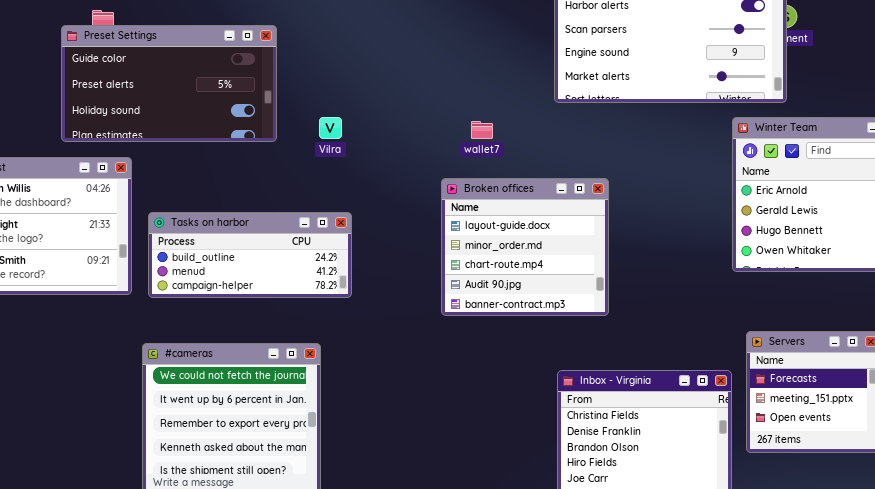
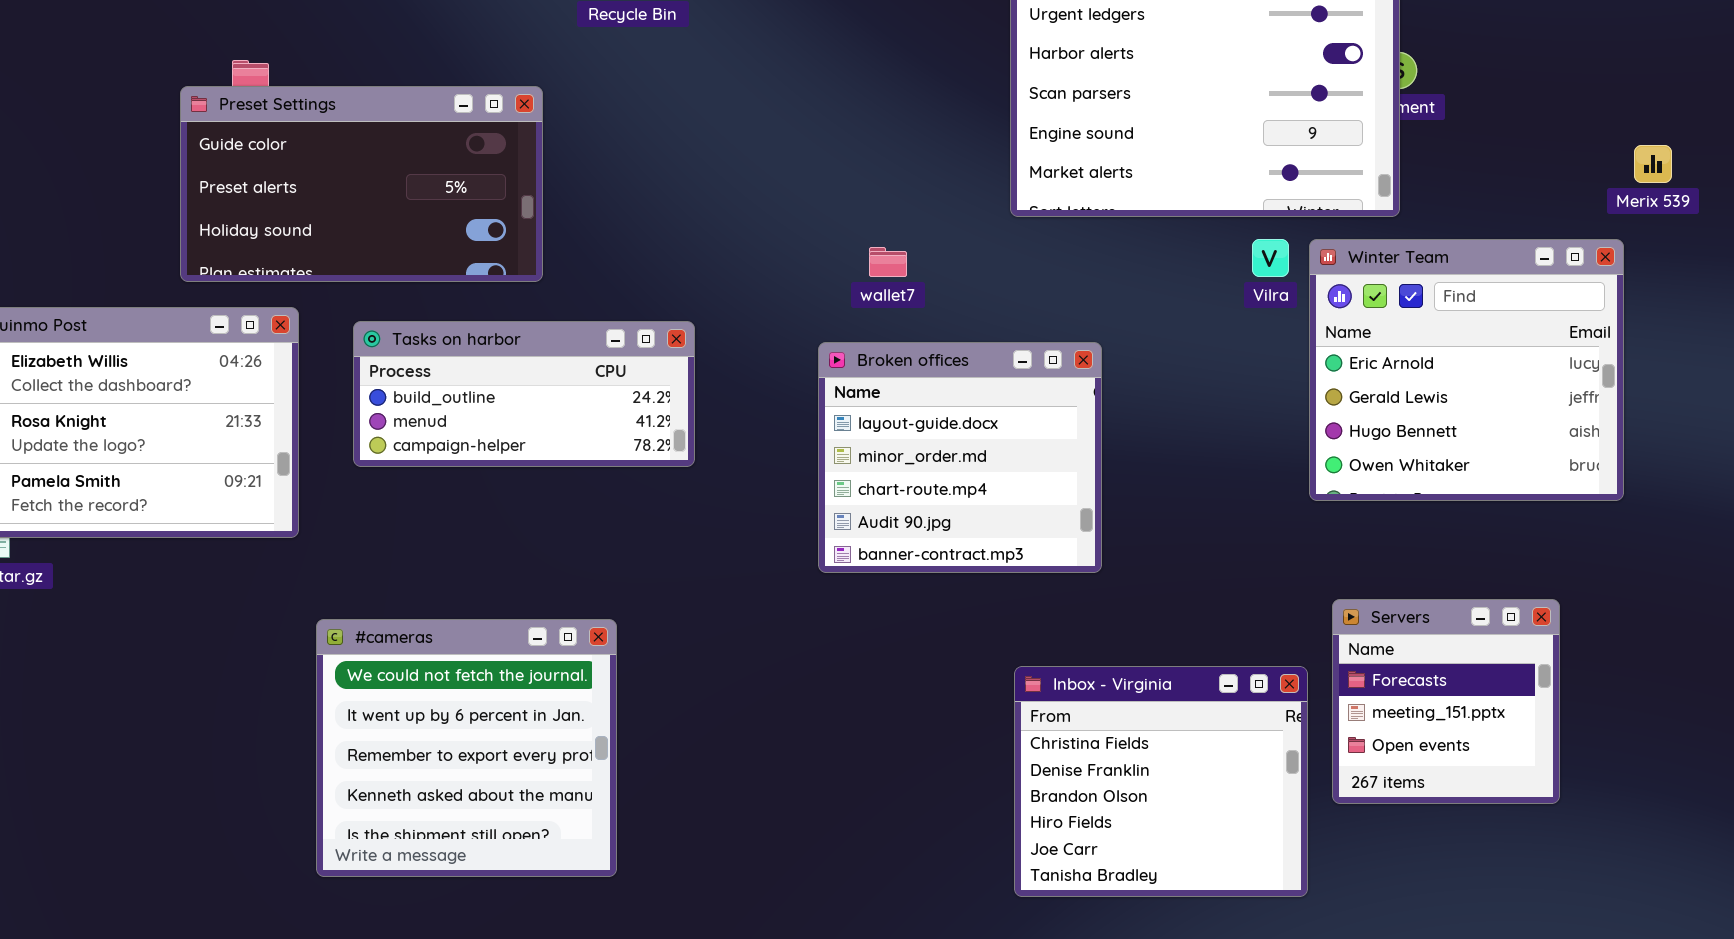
Vilra: [319,117,342,139] -> [1252,239,1289,277], moved
Tasks on harbor: [148,212,352,298] -> [353,321,695,467], moved

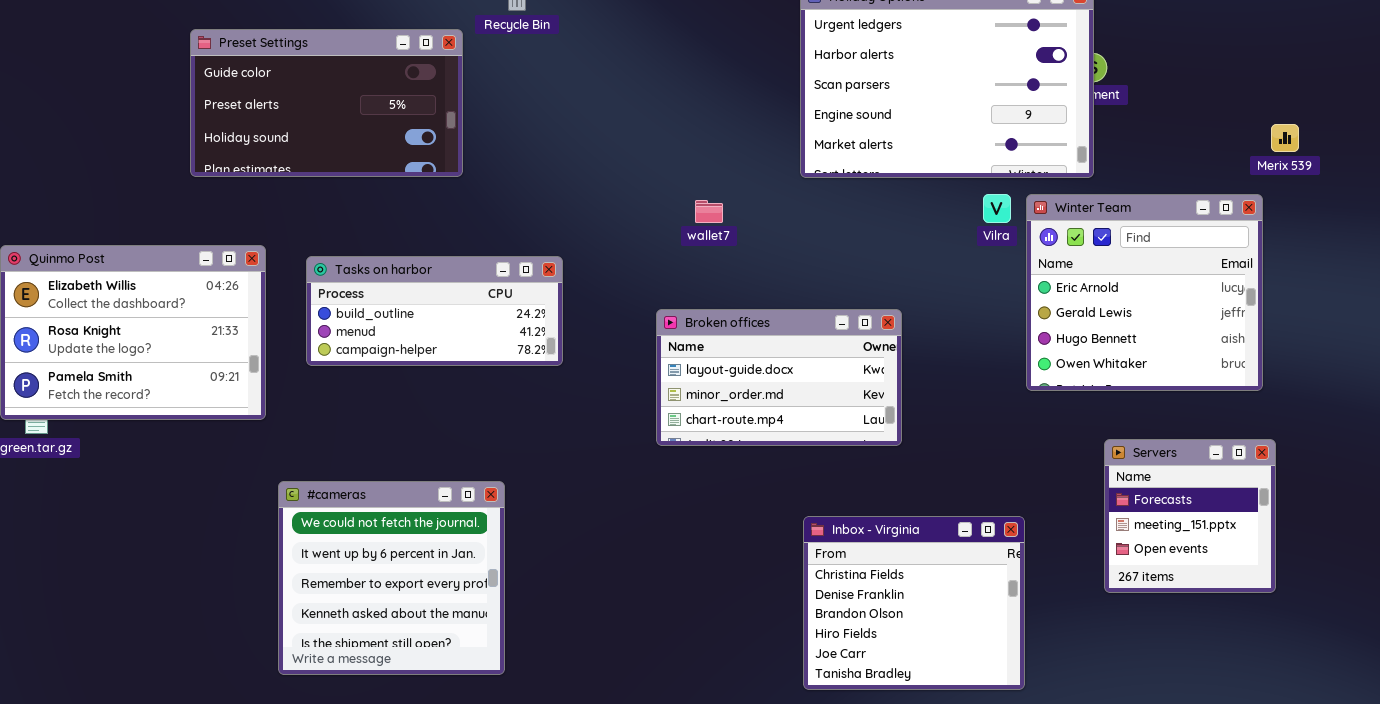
Preset Settings: [180,86,543,282] -> [190,29,463,177], moved
Broken offices: [818,342,1102,573] -> [656,309,902,446], resized
Servers: [1332,599,1560,804] -> [1104,439,1276,593], moved

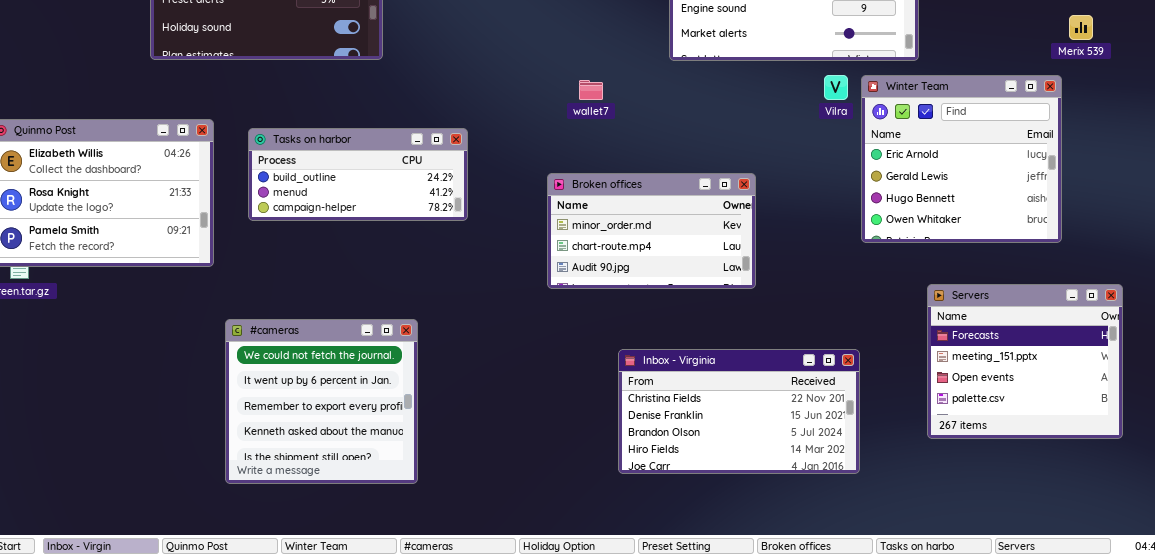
Broken offices: [656,309,902,446] -> [547,173,756,289], scrolled down 1 row
Servers: [1104,439,1276,593] -> [927,284,1123,439], resized
Inbox - Virginia: [803,516,1025,690] -> [618,349,860,474], resized

